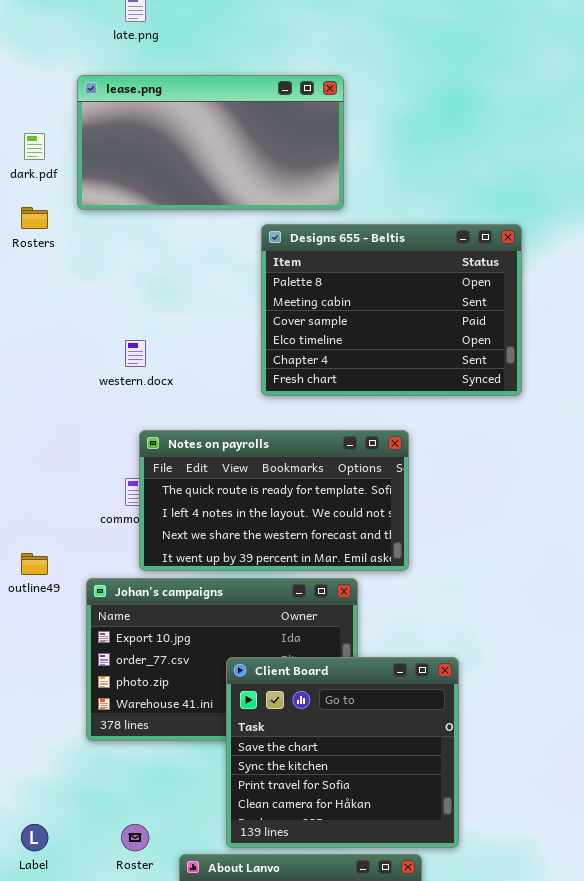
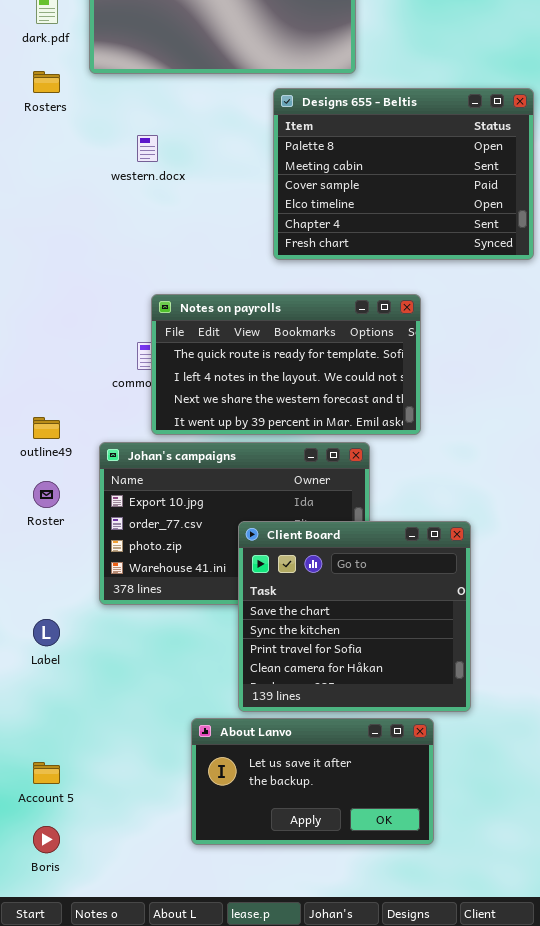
western.docx: [125,340,146,367] -> [137,135,158,162], moved
Label: [21,824,48,851] -> [33,619,60,646], moved
Roster: [121,824,149,851] -> [33,481,60,508], moved

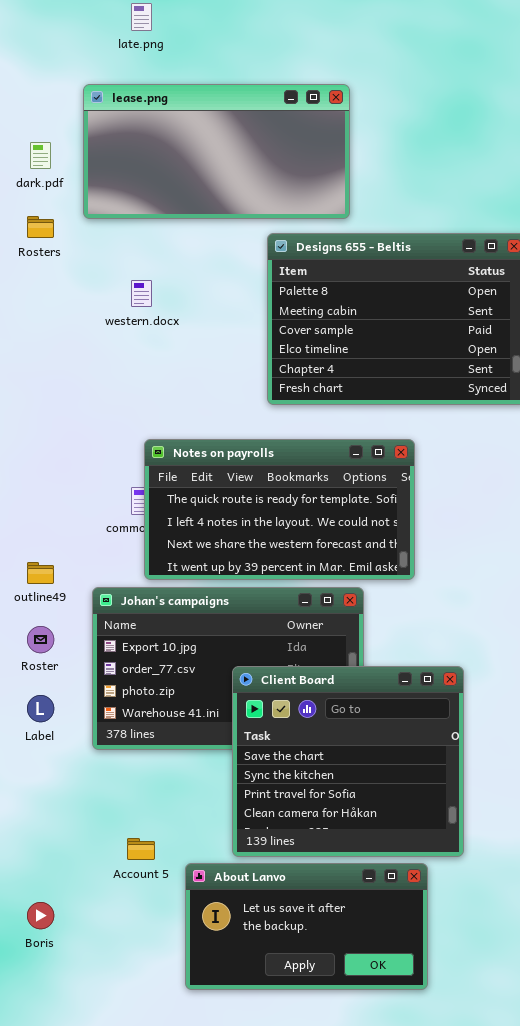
Label: [33,619,60,646] -> [27,695,54,722], moved
Account 5: [33,762,60,784] -> [127,838,155,860], moved
Boris: [33,826,60,853] -> [27,902,54,929], moved

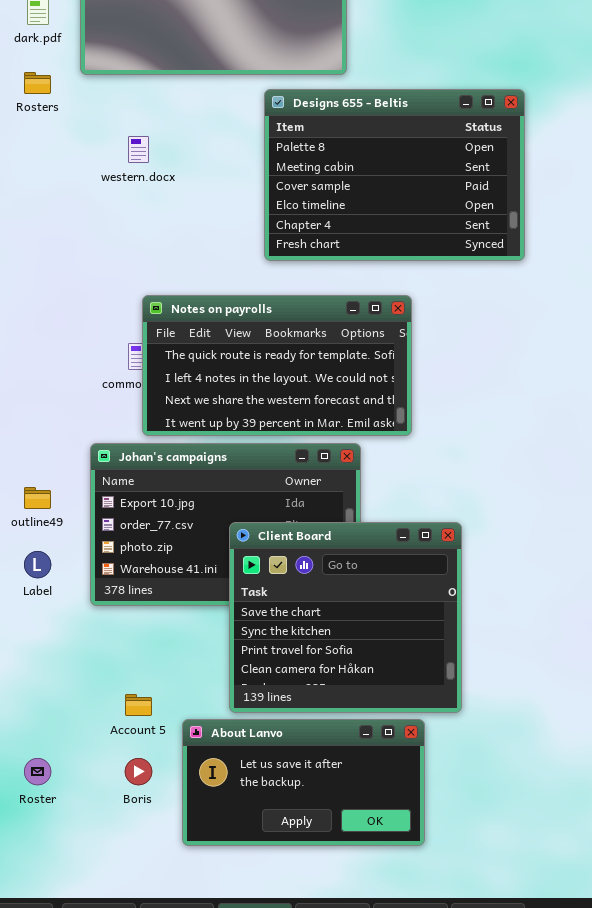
outline49: [27,562,54,584] -> [24,487,51,509], moved
Roster: [27,626,54,653] -> [24,758,51,785], moved
Boris: [27,902,54,929] -> [125,758,152,785], moved

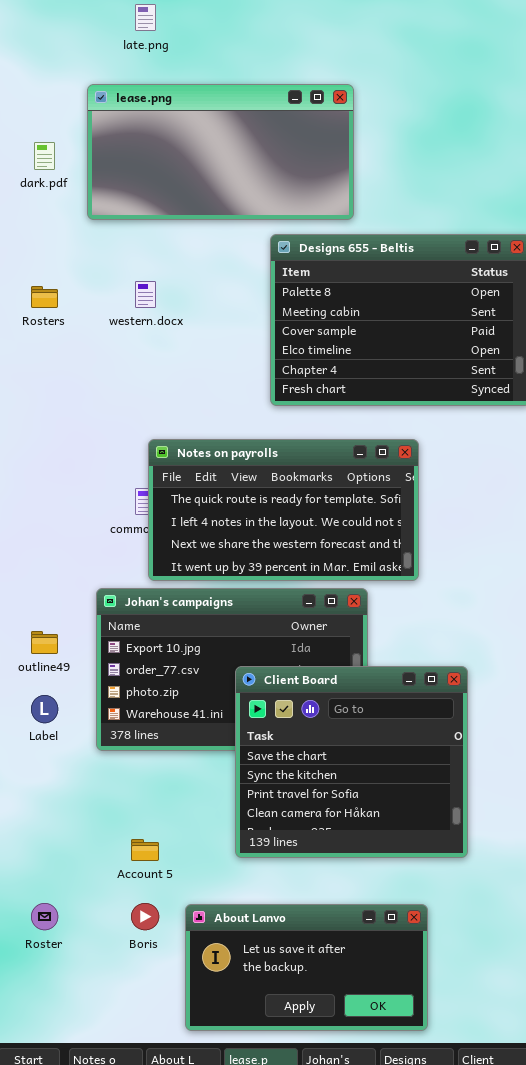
Rosters: [24,72,51,94] -> [31,286,58,308], moved
About Lanvo: [182,719,425,846] -> [185,904,428,1031], moved

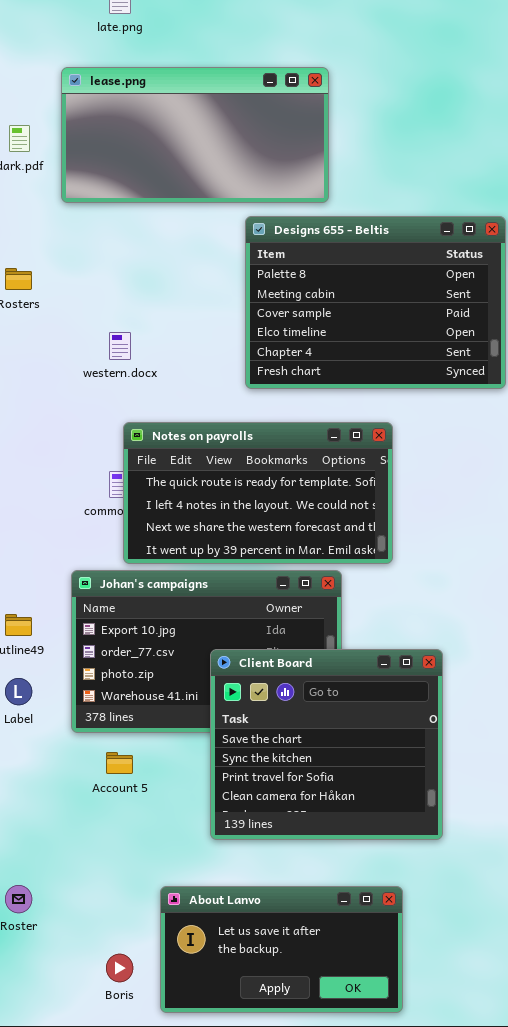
western.docx: [135,281,156,308] -> [109,332,131,360], moved
Account 5: [131,839,159,861] -> [106,752,133,774], moved
Boris: [131,903,159,930] -> [106,954,133,982], moved

